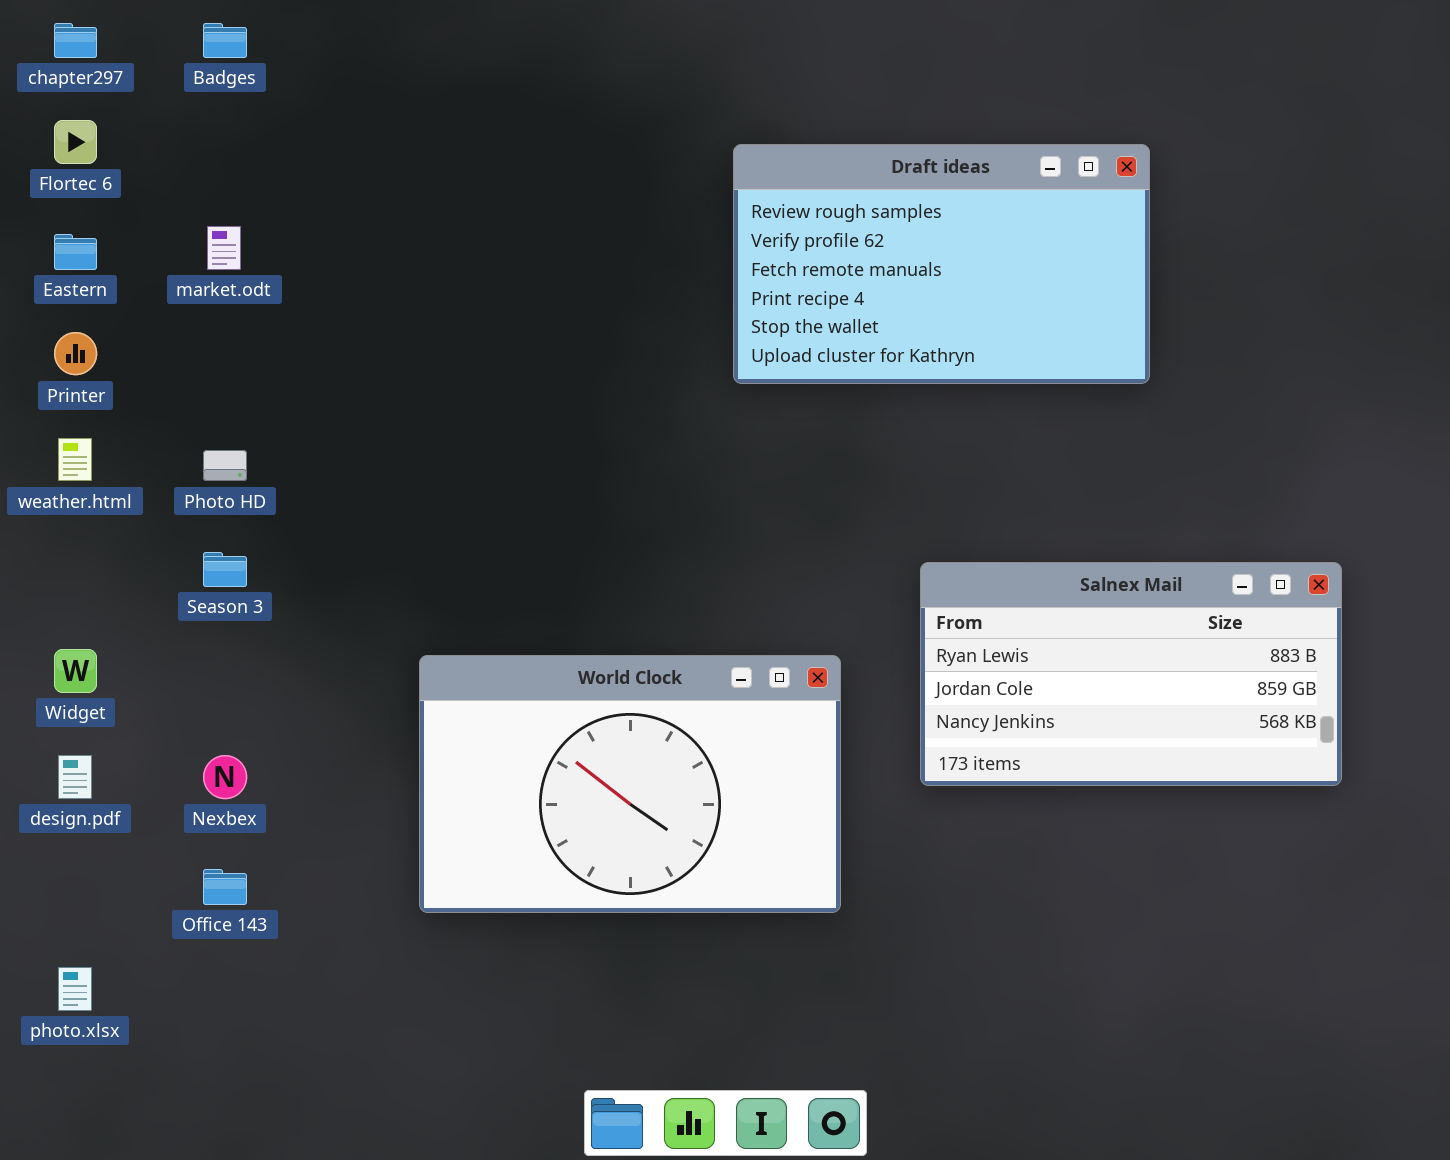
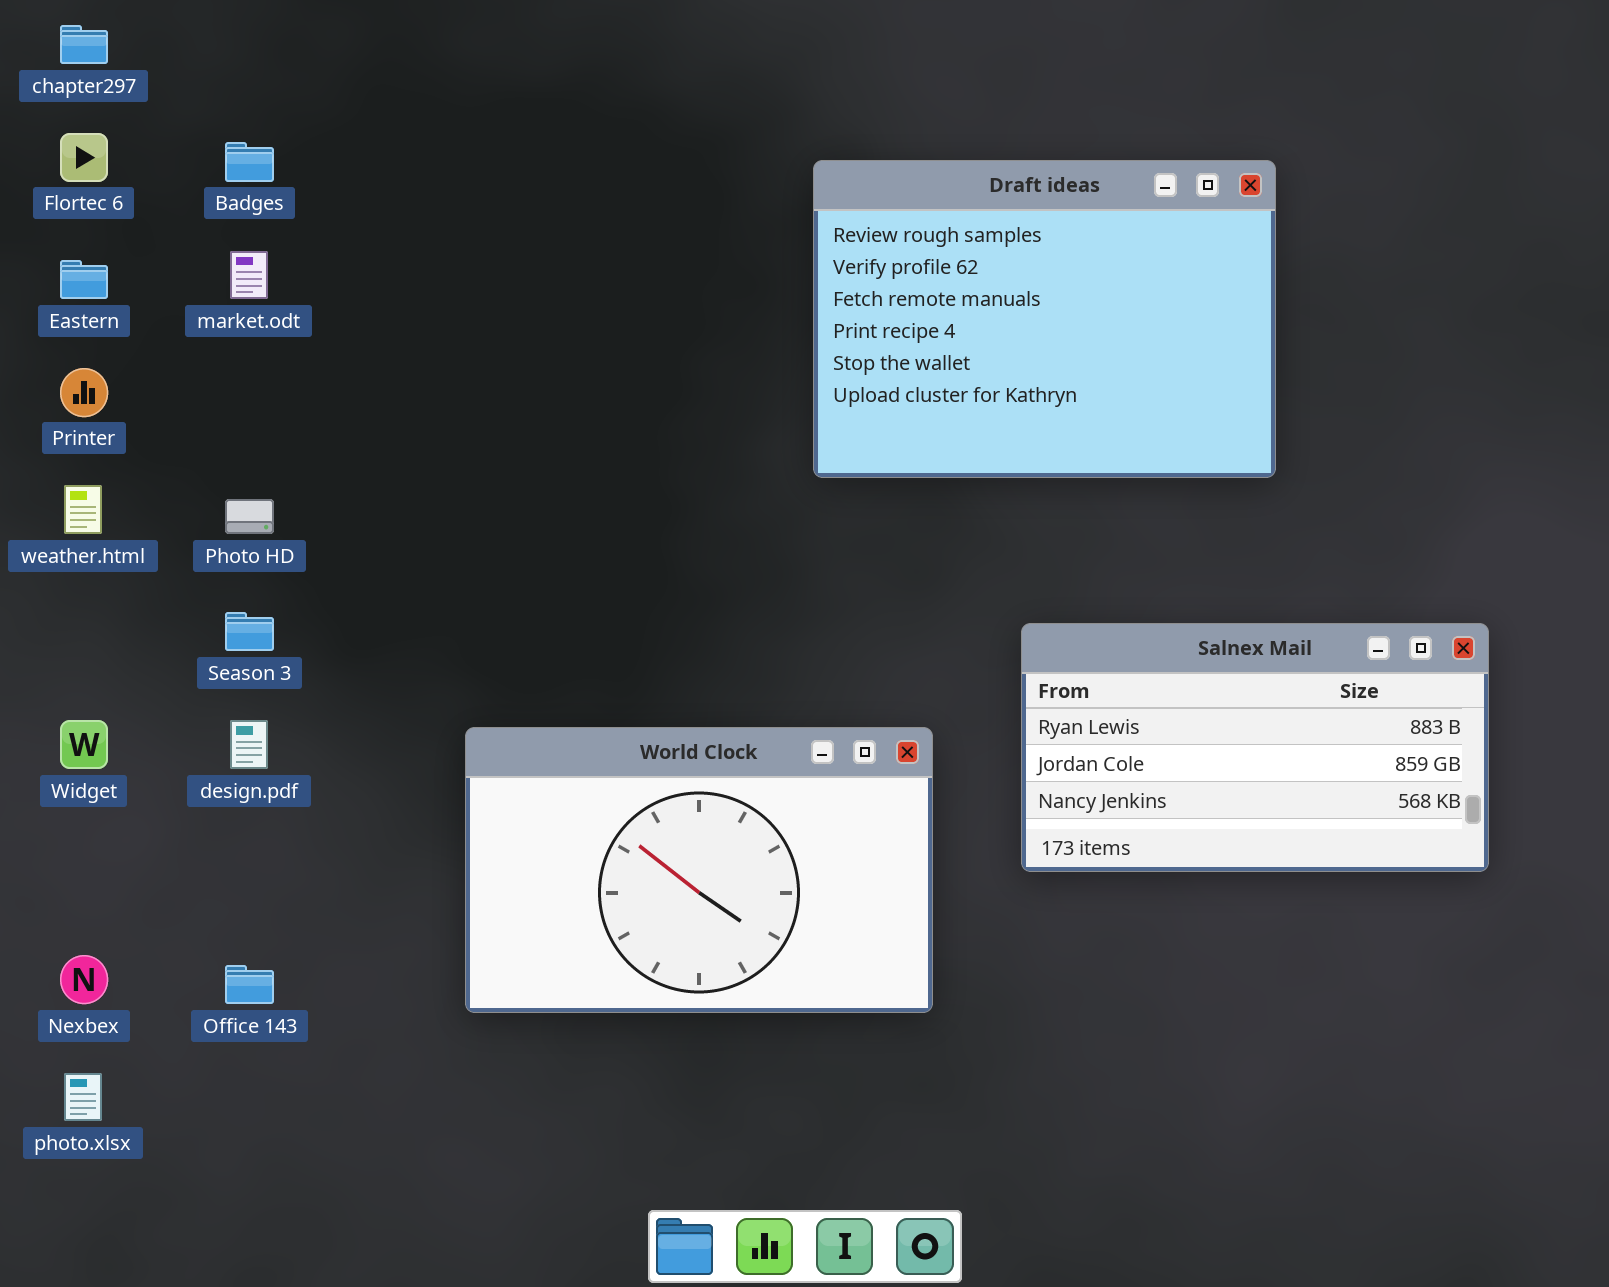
Badges: [203,23,247,58] -> [225,142,274,182], moved
Draft ideas: [733,144,1150,384] -> [813,160,1276,478], resized
design.pdf: [58,755,92,799] -> [230,720,268,769], moved
Nexbex: [203,755,247,799] -> [60,955,108,1004], moved

